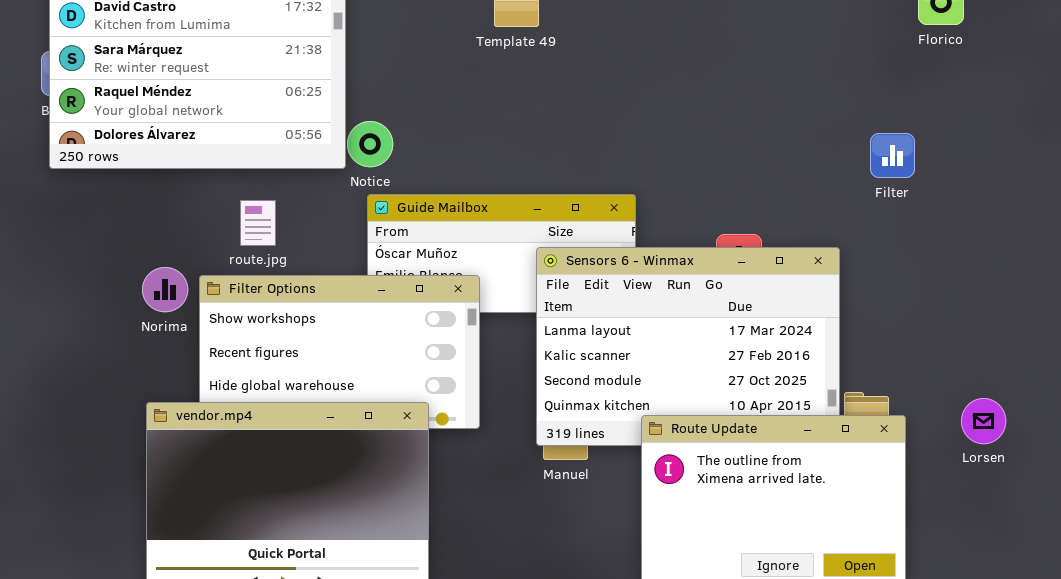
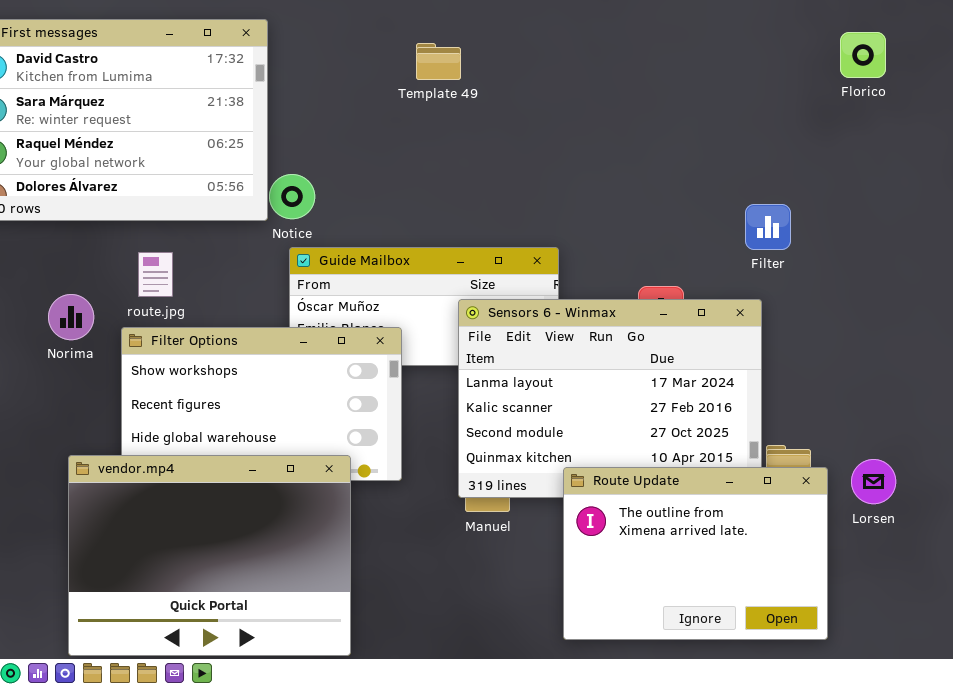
Filter: [870,133,915,178] -> [745,204,791,250], moved
route.jpg: [240,200,276,246] -> [138,252,173,297], moved
Norima: [142,267,188,312] -> [48,294,94,340], moved
Lorsen: [961,398,1006,444] -> [851,459,896,504], moved

